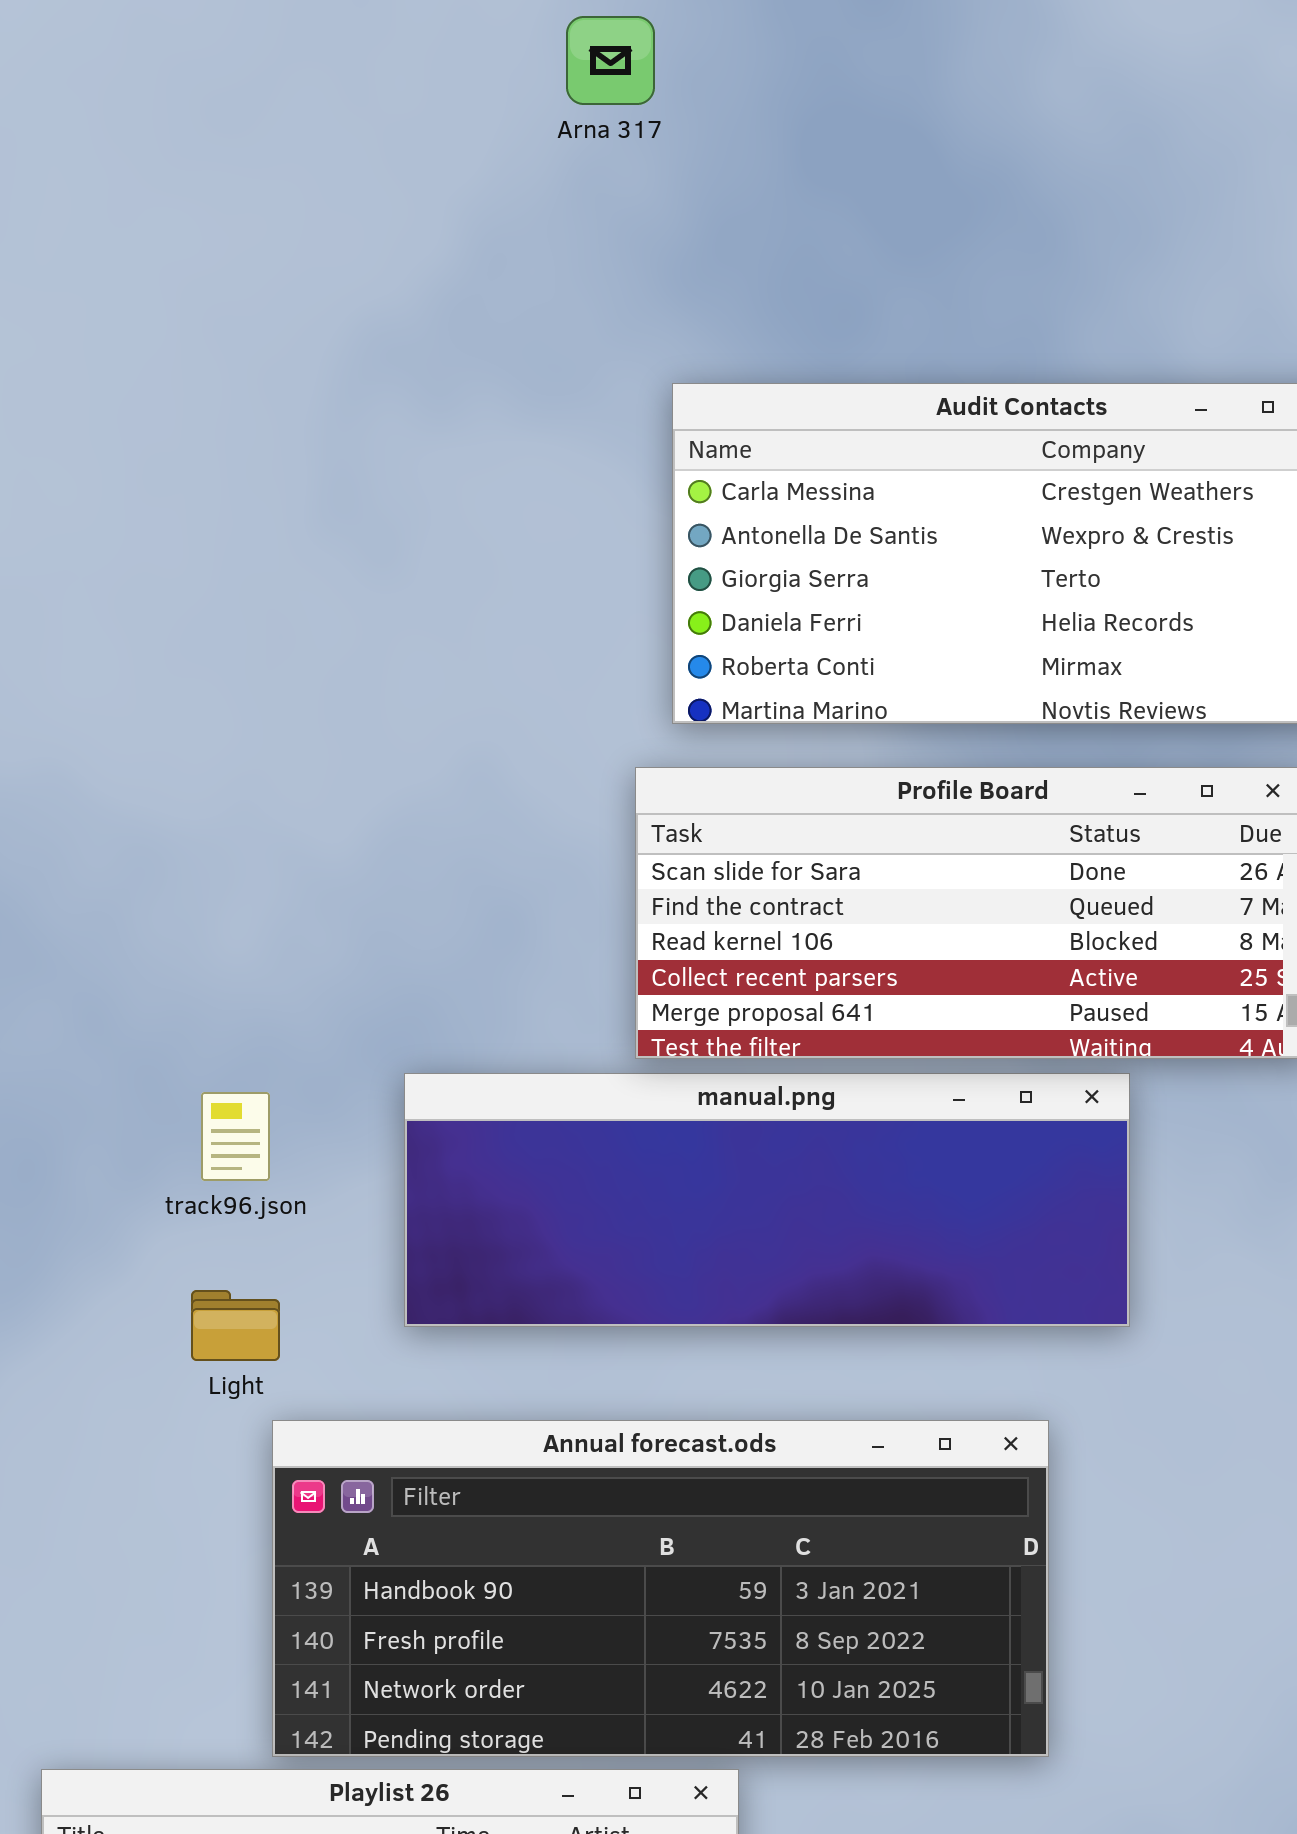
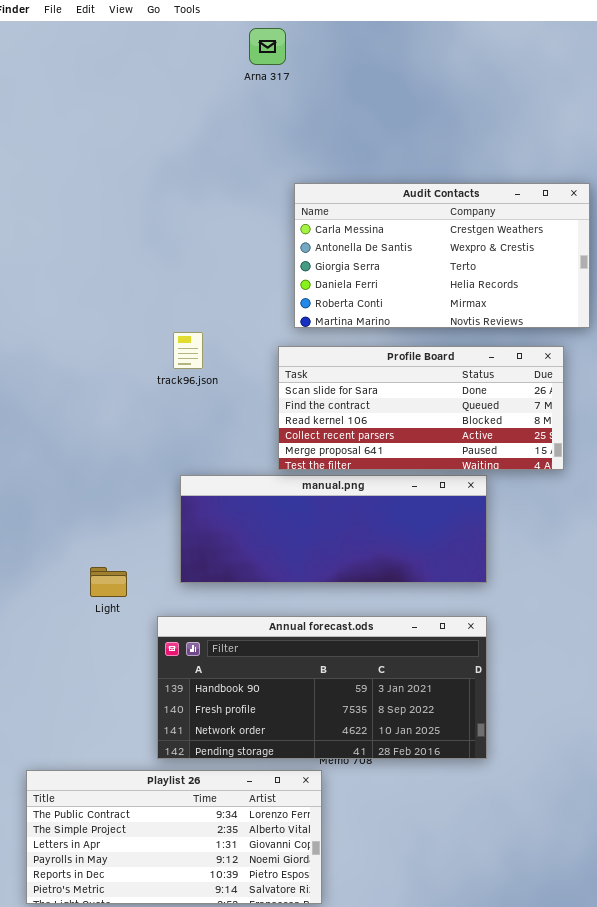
track96.json: [201,1092,270,1181] -> [173,332,203,369], moved
Annual forecast.ods: [272,1420,1049,1757] -> [157,616,487,759], moved

